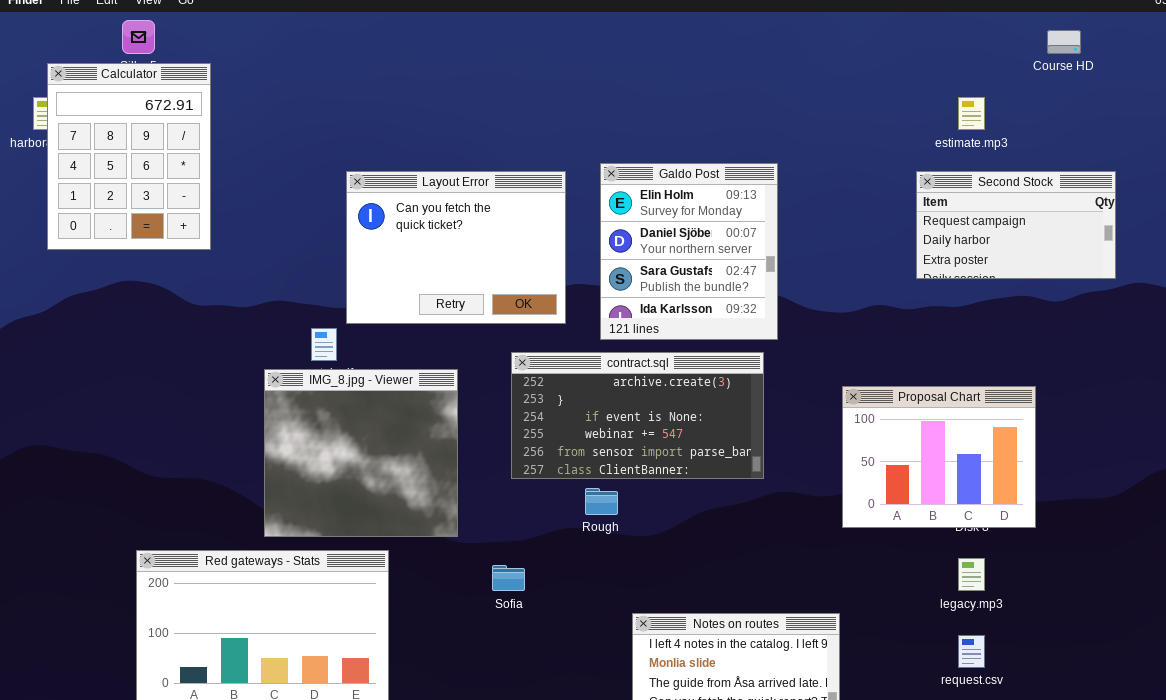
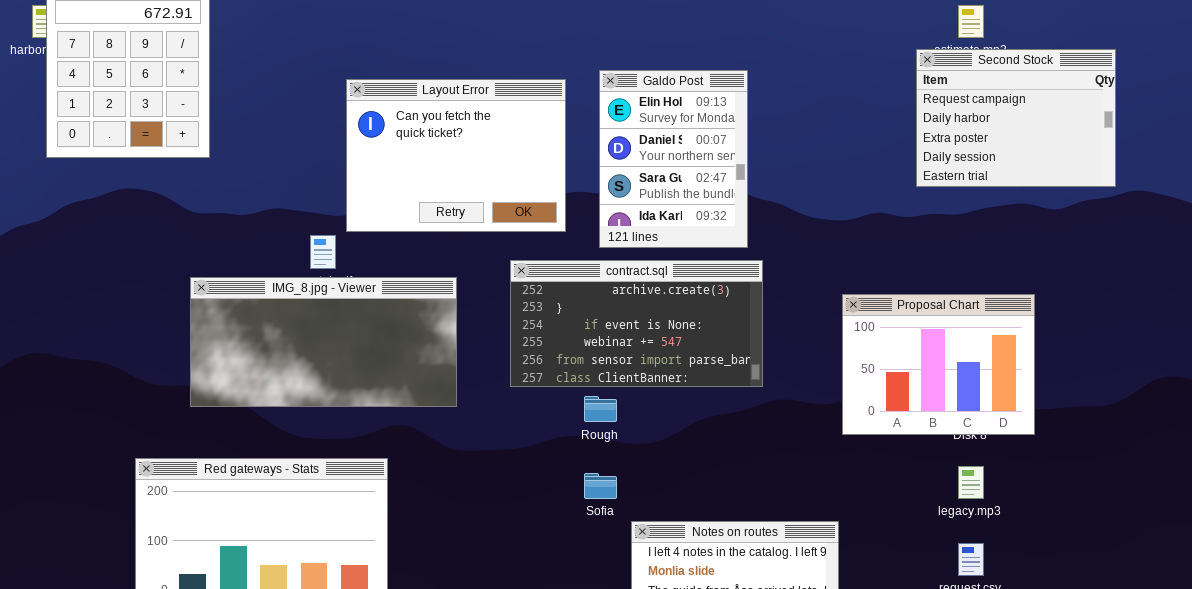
Galdo Post: [600,163,778,340] -> [599,70,748,248], resized
Second Stock: [916,171,1116,279] -> [916,49,1116,187], resized
IMG_8.jpg - Viewer: [264,369,458,537] -> [190,277,457,407], resized
Sofia: [492,565,525,591] -> [584,473,617,499], moved

